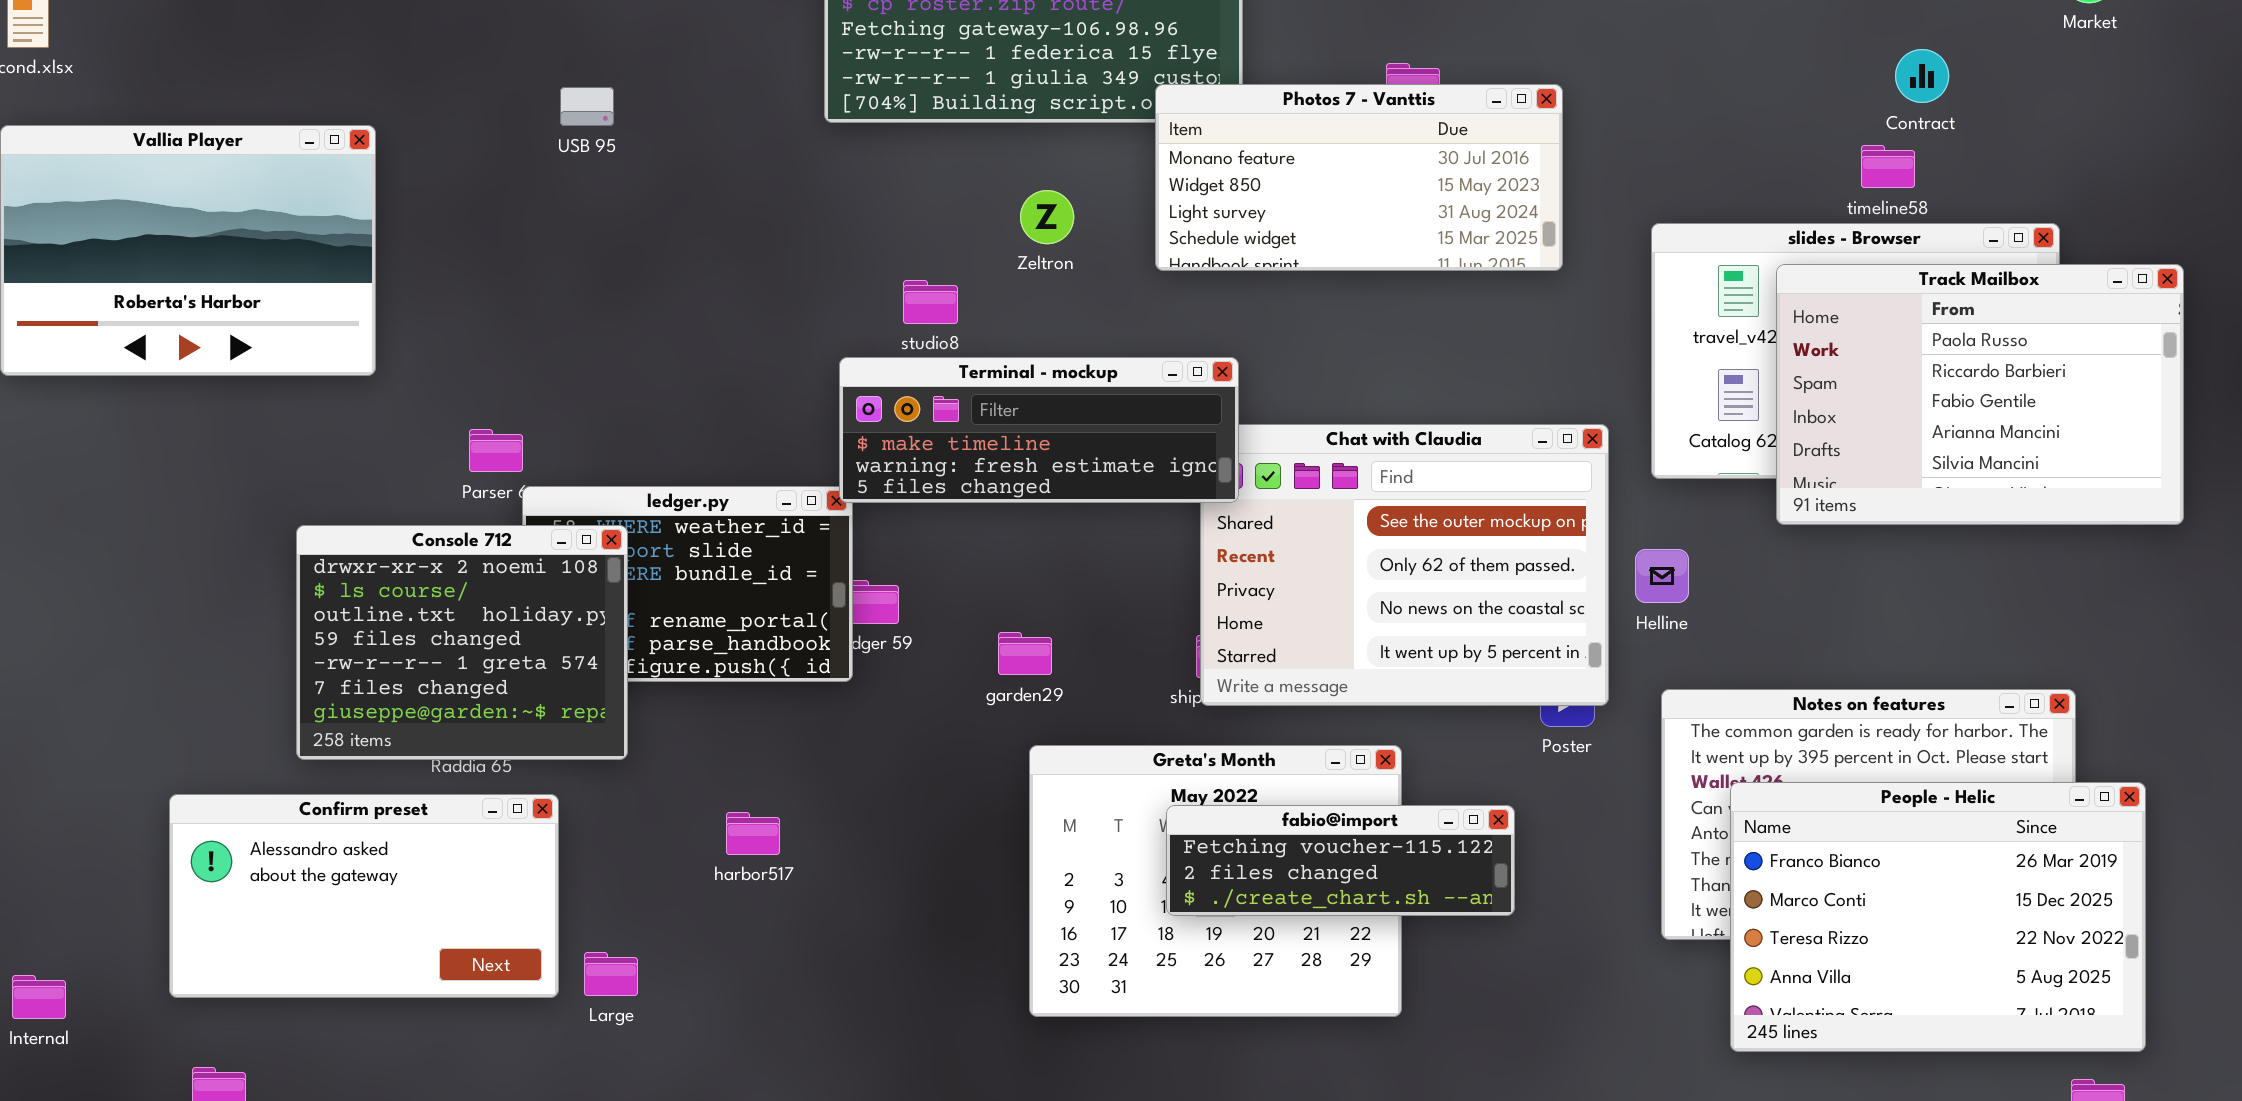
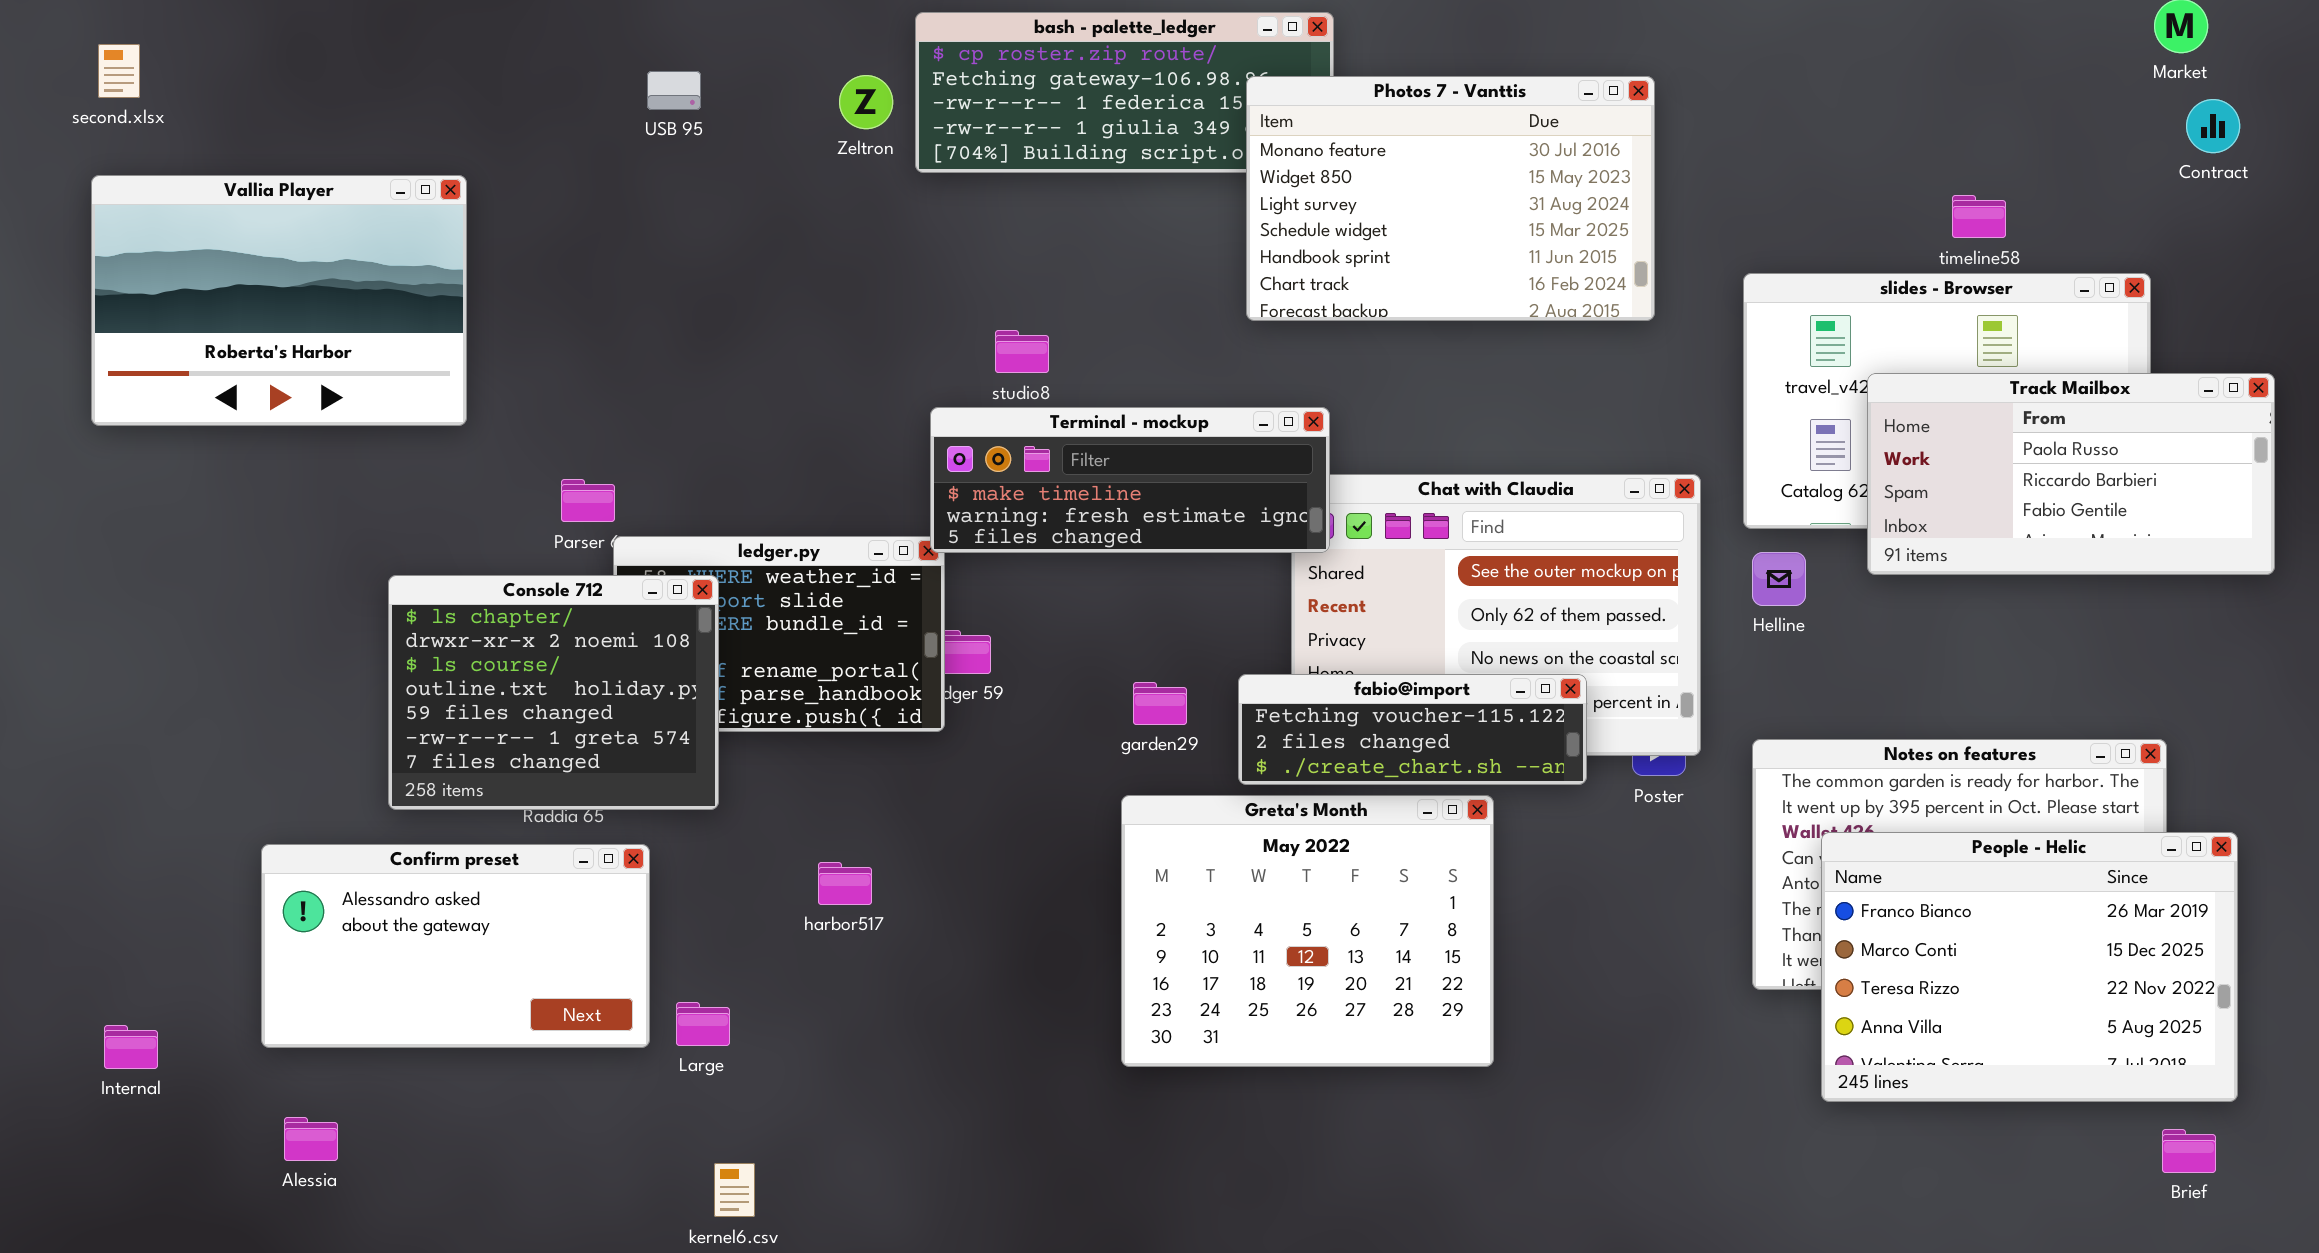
Contract: [1895,49,1949,103] -> [2186,99,2240,153], moved
Photos 7 - Vanttis: [1155,84,1563,271] -> [1246,76,1655,321], resized
USB 95: [560,87,614,126] -> [647,71,701,110], moved
Zeltron: [1020,190,1074,244] -> [839,75,893,129], moved
Track Mailbox: [1776,264,2184,525] -> [1867,373,2275,575], resized
Console 712: [296,525,628,760] -> [388,575,719,810], scrolled up 1 row
Helline: [1635,549,1689,603] -> [1752,552,1806,606], moved
garden29: [998,632,1052,675] -> [1133,682,1187,725], moved
fabio@import: [1166,805,1515,916] -> [1238,674,1587,785], moved

